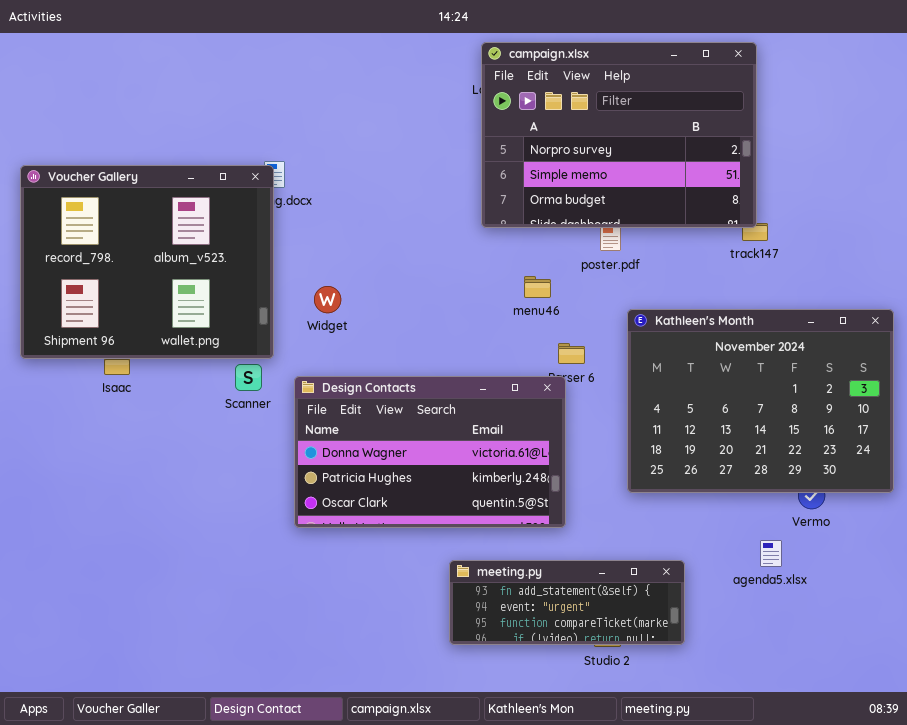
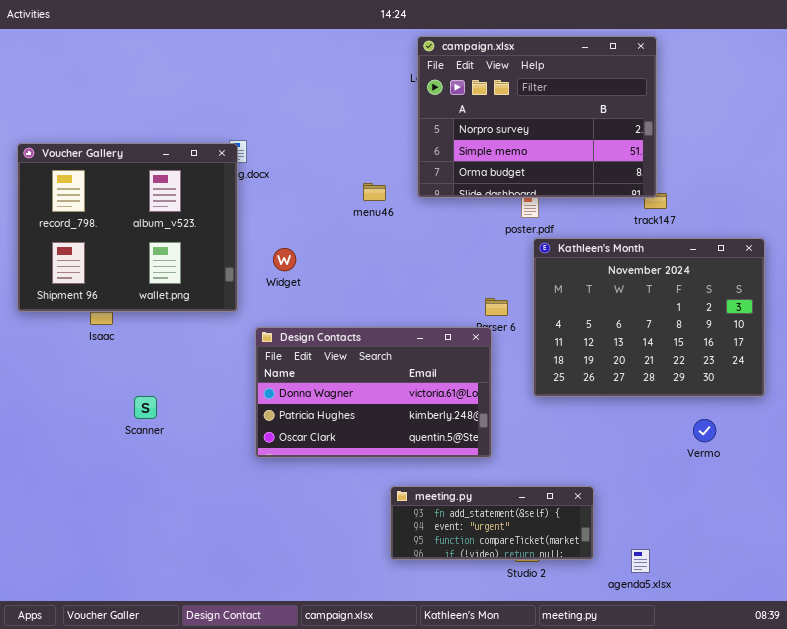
menu46: [524,276,551,298] -> [363,183,386,201], moved
Kathleen's Month: [627,309,894,493] -> [533,238,765,397], moved
Scanner: [235,364,262,391] -> [134,396,157,419], moved
agenda5.xlsx: [760,540,782,567] -> [631,549,650,573], moved

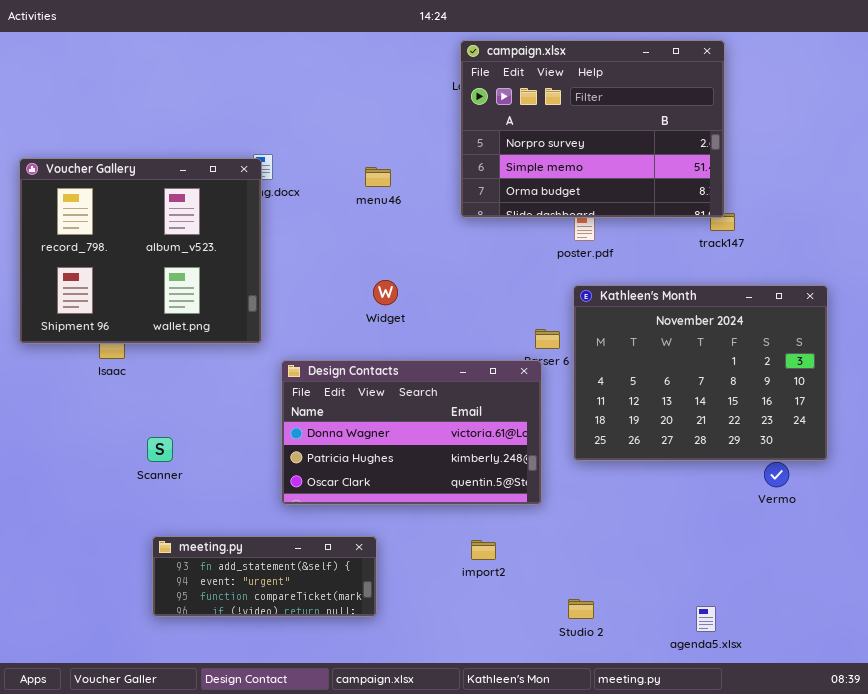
menu46: [363,183,386,201] -> [365,167,391,187], moved
Kathleen's Month: [533,238,765,397] -> [573,285,828,461], moved
Widget: [273,248,296,271] -> [373,280,398,305], moved
meeting.py: [390,486,594,560] -> [152,536,377,617], moved

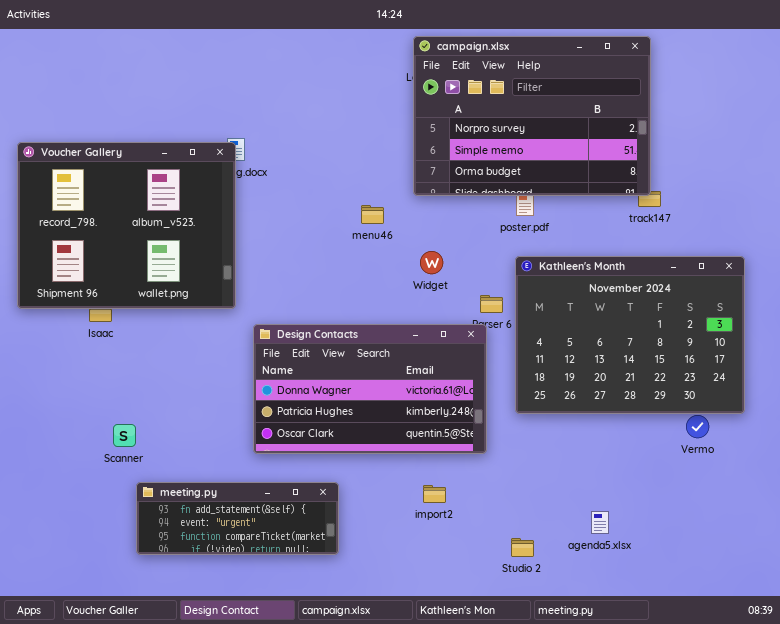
menu46: [365,167,391,187] -> [361,205,384,224], moved
Widget: [373,280,398,305] -> [420,251,443,274], moved
Scanner: [147,437,173,462] -> [113,424,136,447], moved
agenda5.xlsx: [696,606,716,632] -> [591,511,609,534], moved

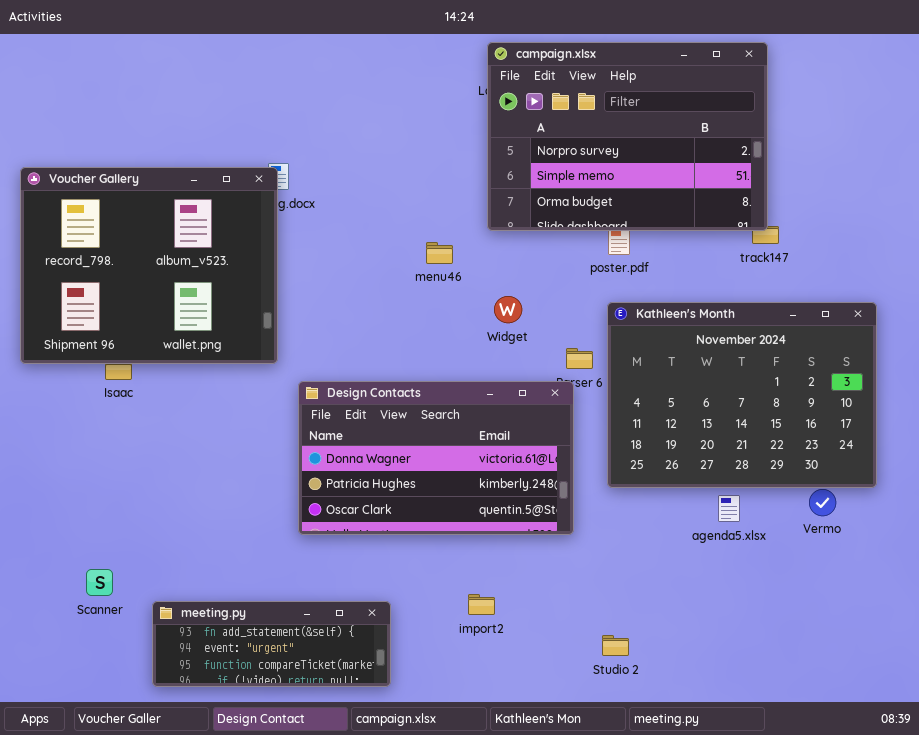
Scanner: [113,424,136,447] -> [86,569,113,596], moved
meeting.py: [136,482,339,555] -> [152,601,391,687], moved
import2: [423,485,446,503] -> [468,594,495,615], moved
agenda5.xlsx: [591,511,609,534] -> [718,495,740,522], moved

